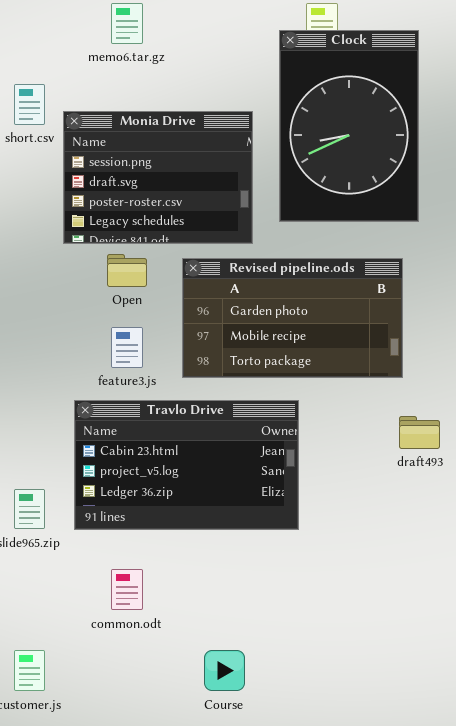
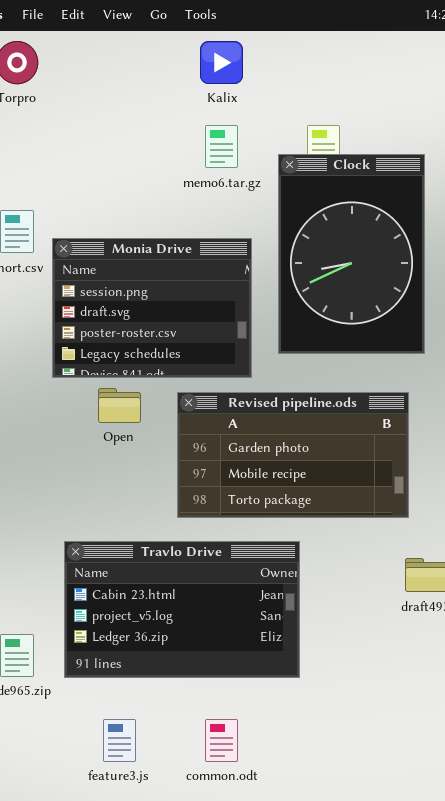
memo6.tar.gz: [111,3,143,44] -> [205,125,238,168], moved
feature3.js: [111,327,143,368] -> [103,719,136,762], moved
common.odt: [111,569,143,610] -> [205,719,238,762], moved

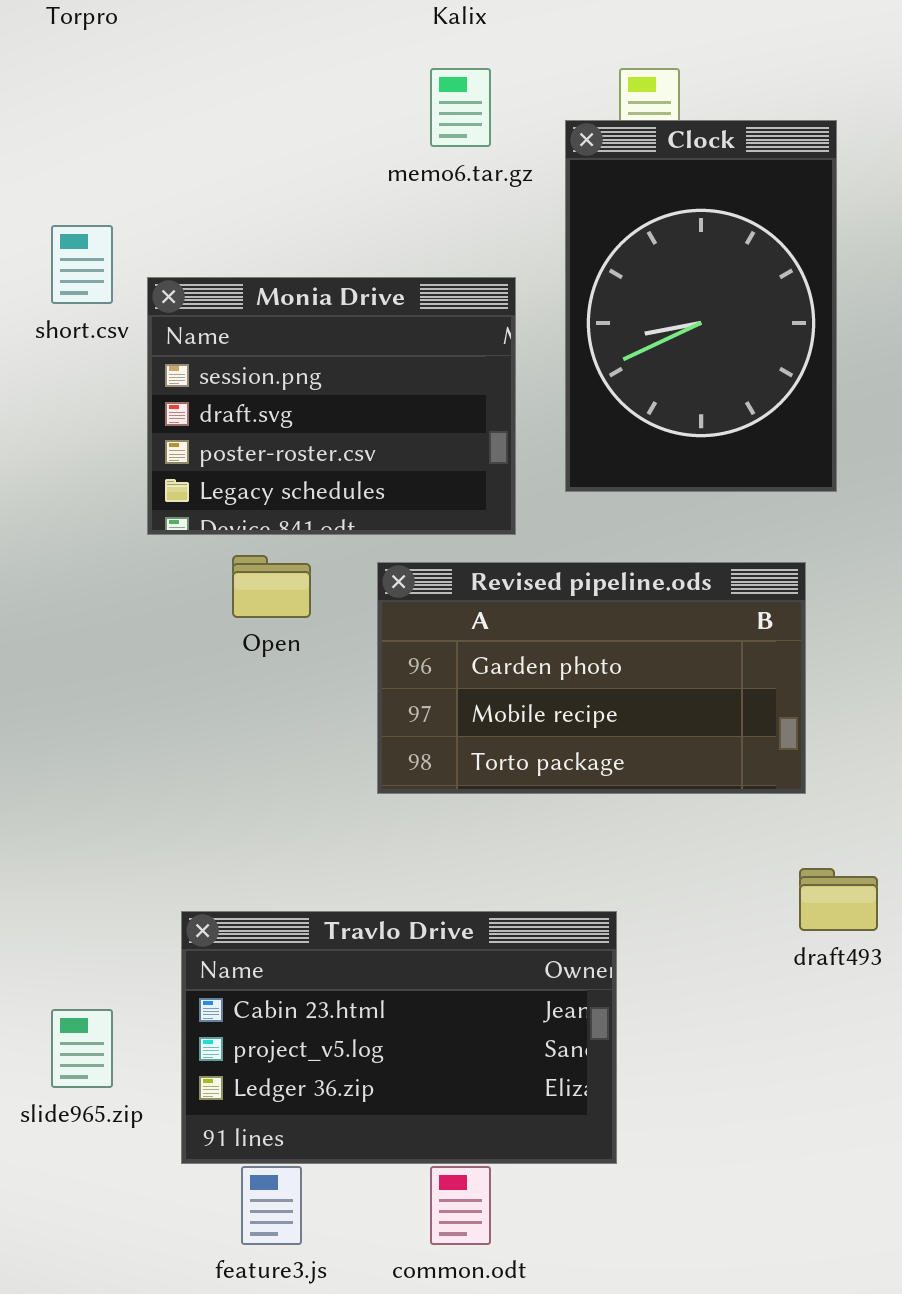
Travlo Drive: [64,541,300,678] -> [181,911,617,1164], moved

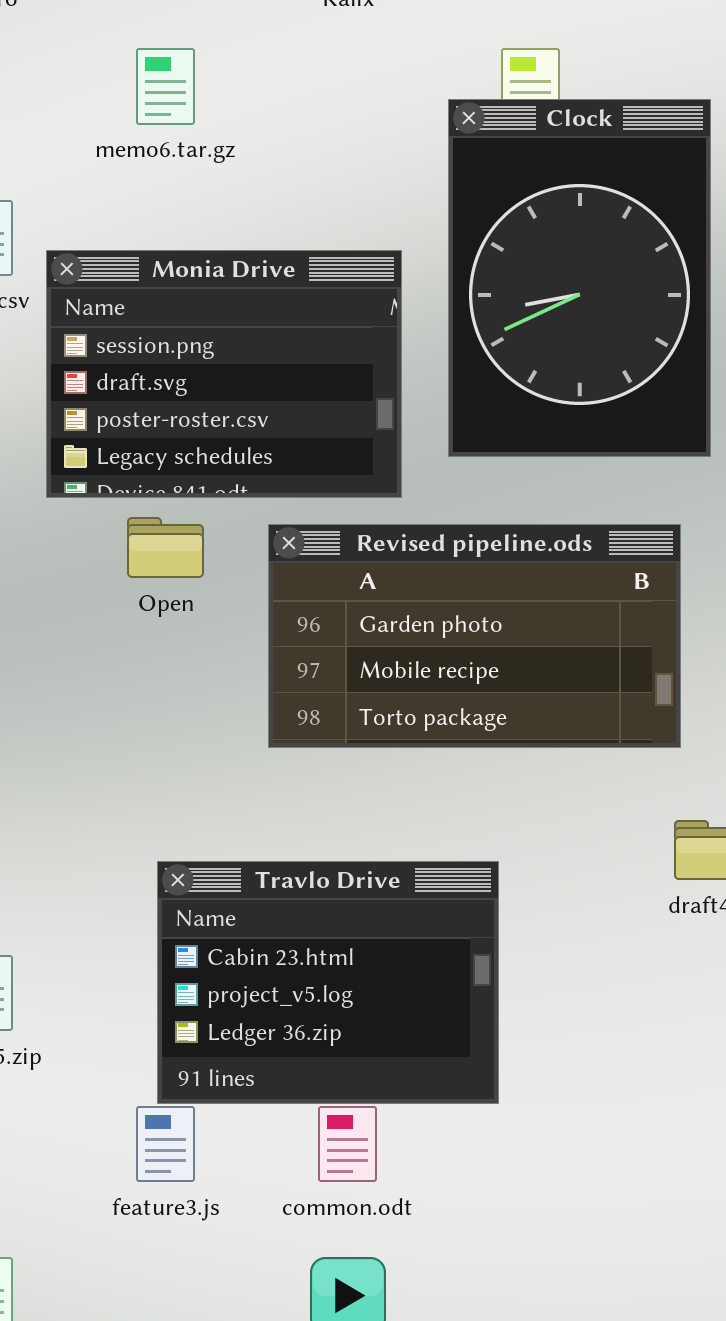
memo6.tar.gz: [430,68,491,147] -> [136,48,195,125], moved
Travlo Drive: [181,911,617,1164] -> [157,861,499,1104], resized

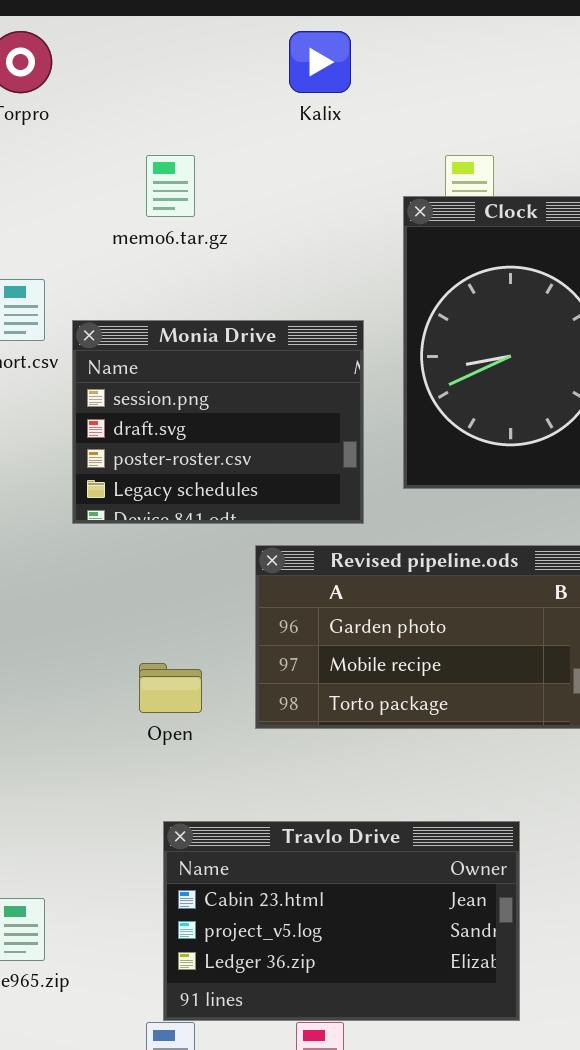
Open: [127,517,204,578] -> [139,663,202,713], moved
Travlo Drive: [157,861,499,1104] -> [163,821,520,1021], resized

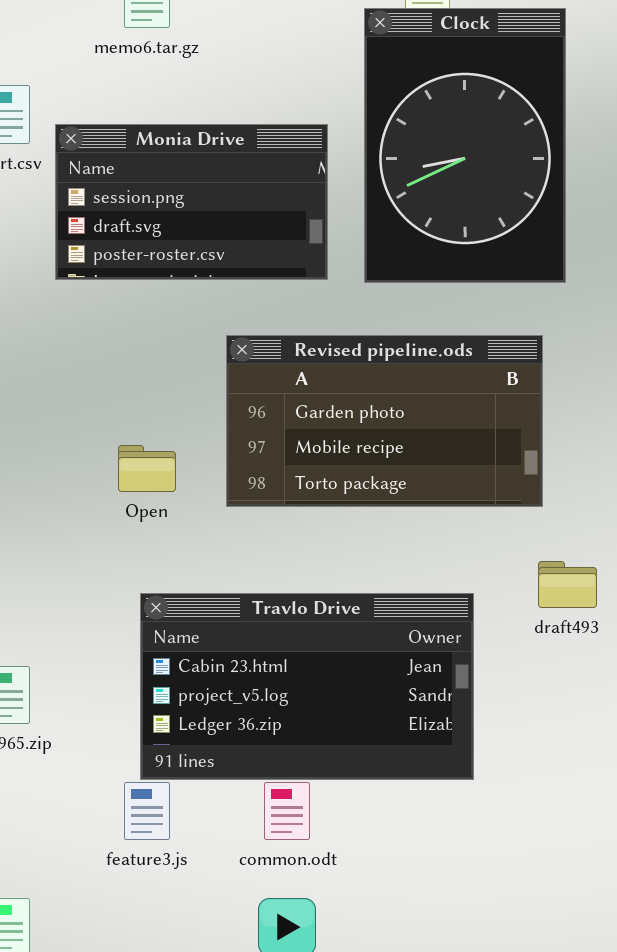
Monia Drive: [72,320,364,524] -> [55,124,328,280], resized

